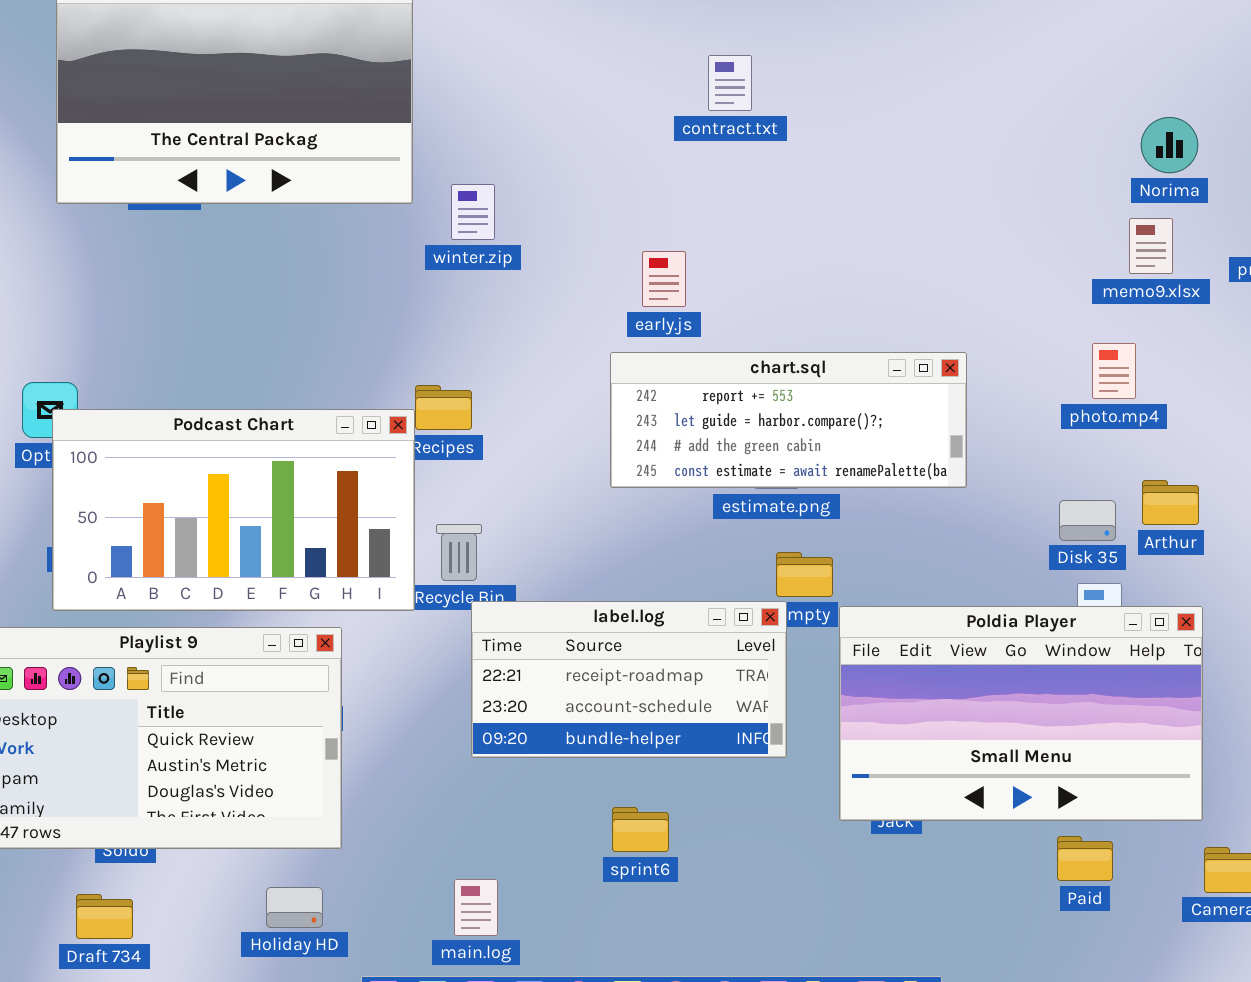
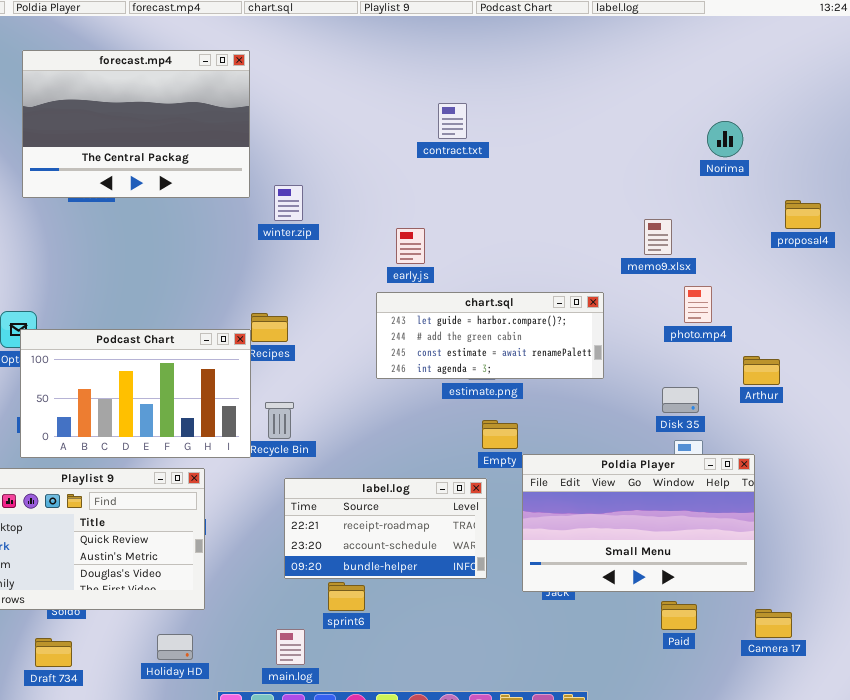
Norima: [1141,117,1198,173] -> [707,121,743,157], moved
memo9.xlsx: [1129,218,1173,274] -> [644,219,672,255], moved
chart.sql: [610,352,967,488] -> [376,292,604,379], scrolled down 1 row
Arthur: [1142,480,1199,525] -> [743,356,780,385], moved
label.log: [471,601,787,758] -> [284,478,487,579], moved
sprint6: [612,807,669,852] -> [328,582,365,611], moved

